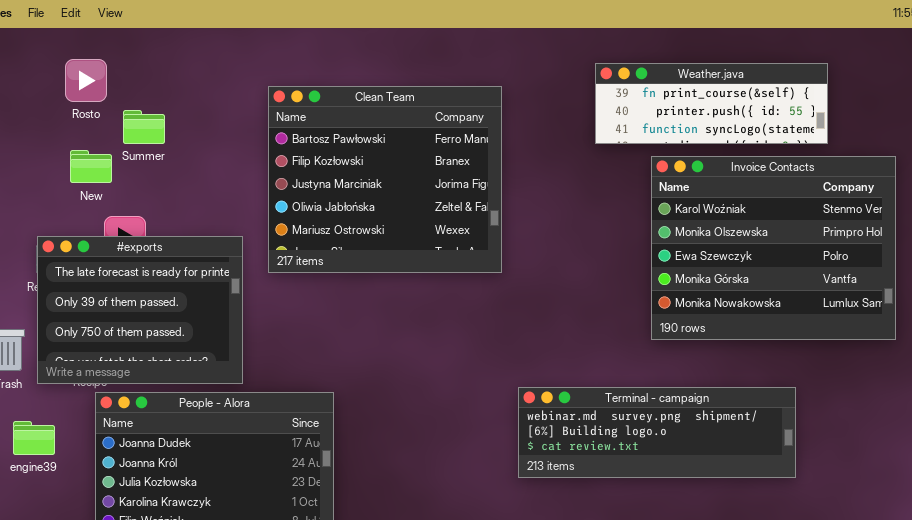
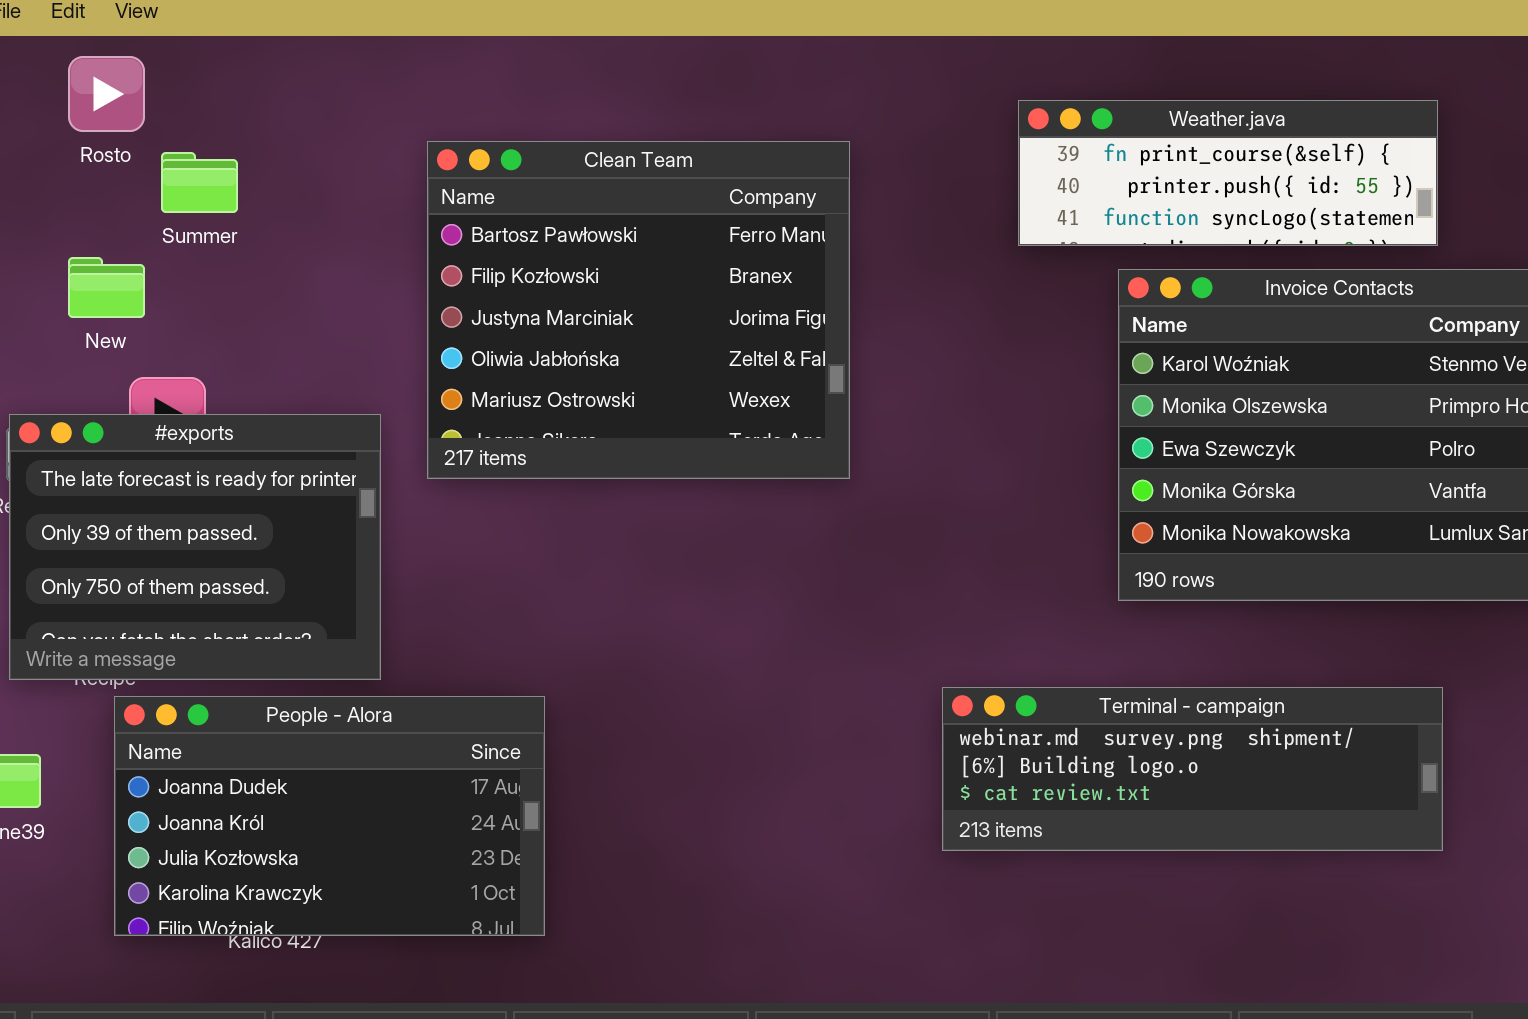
Rosto: [65,59,107,102] -> [68,56,145,132], moved
Summer: [123,110,165,144] -> [161,152,238,213], moved
Terminal - campaign: [518,387,796,478] -> [942,687,1443,851], moved

